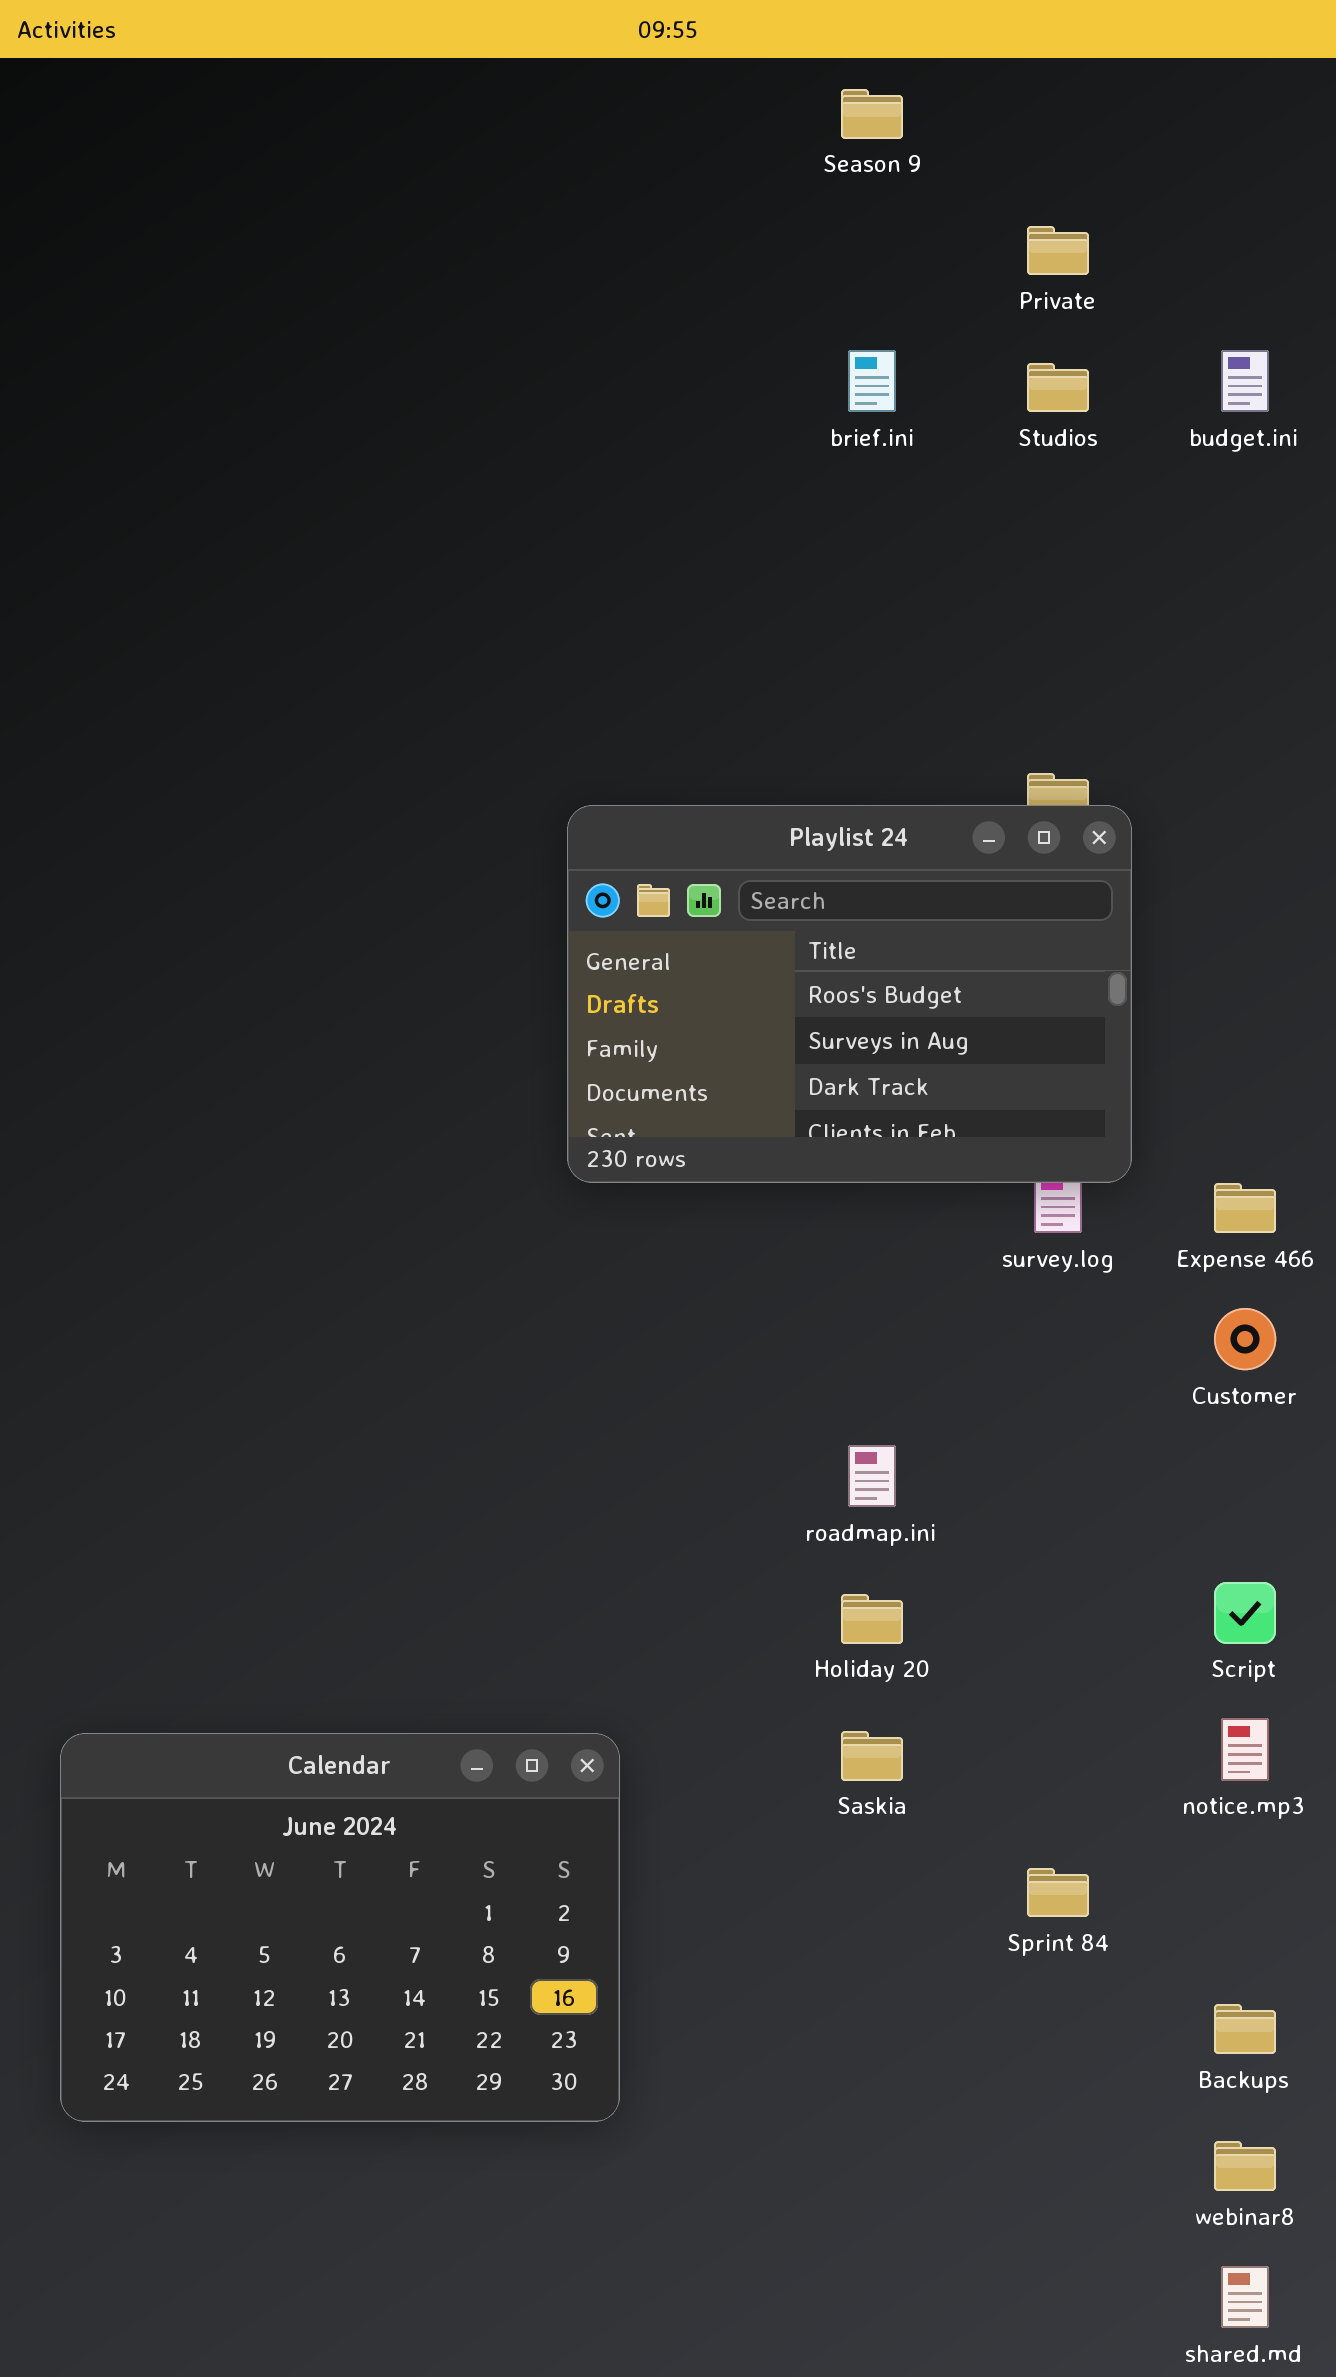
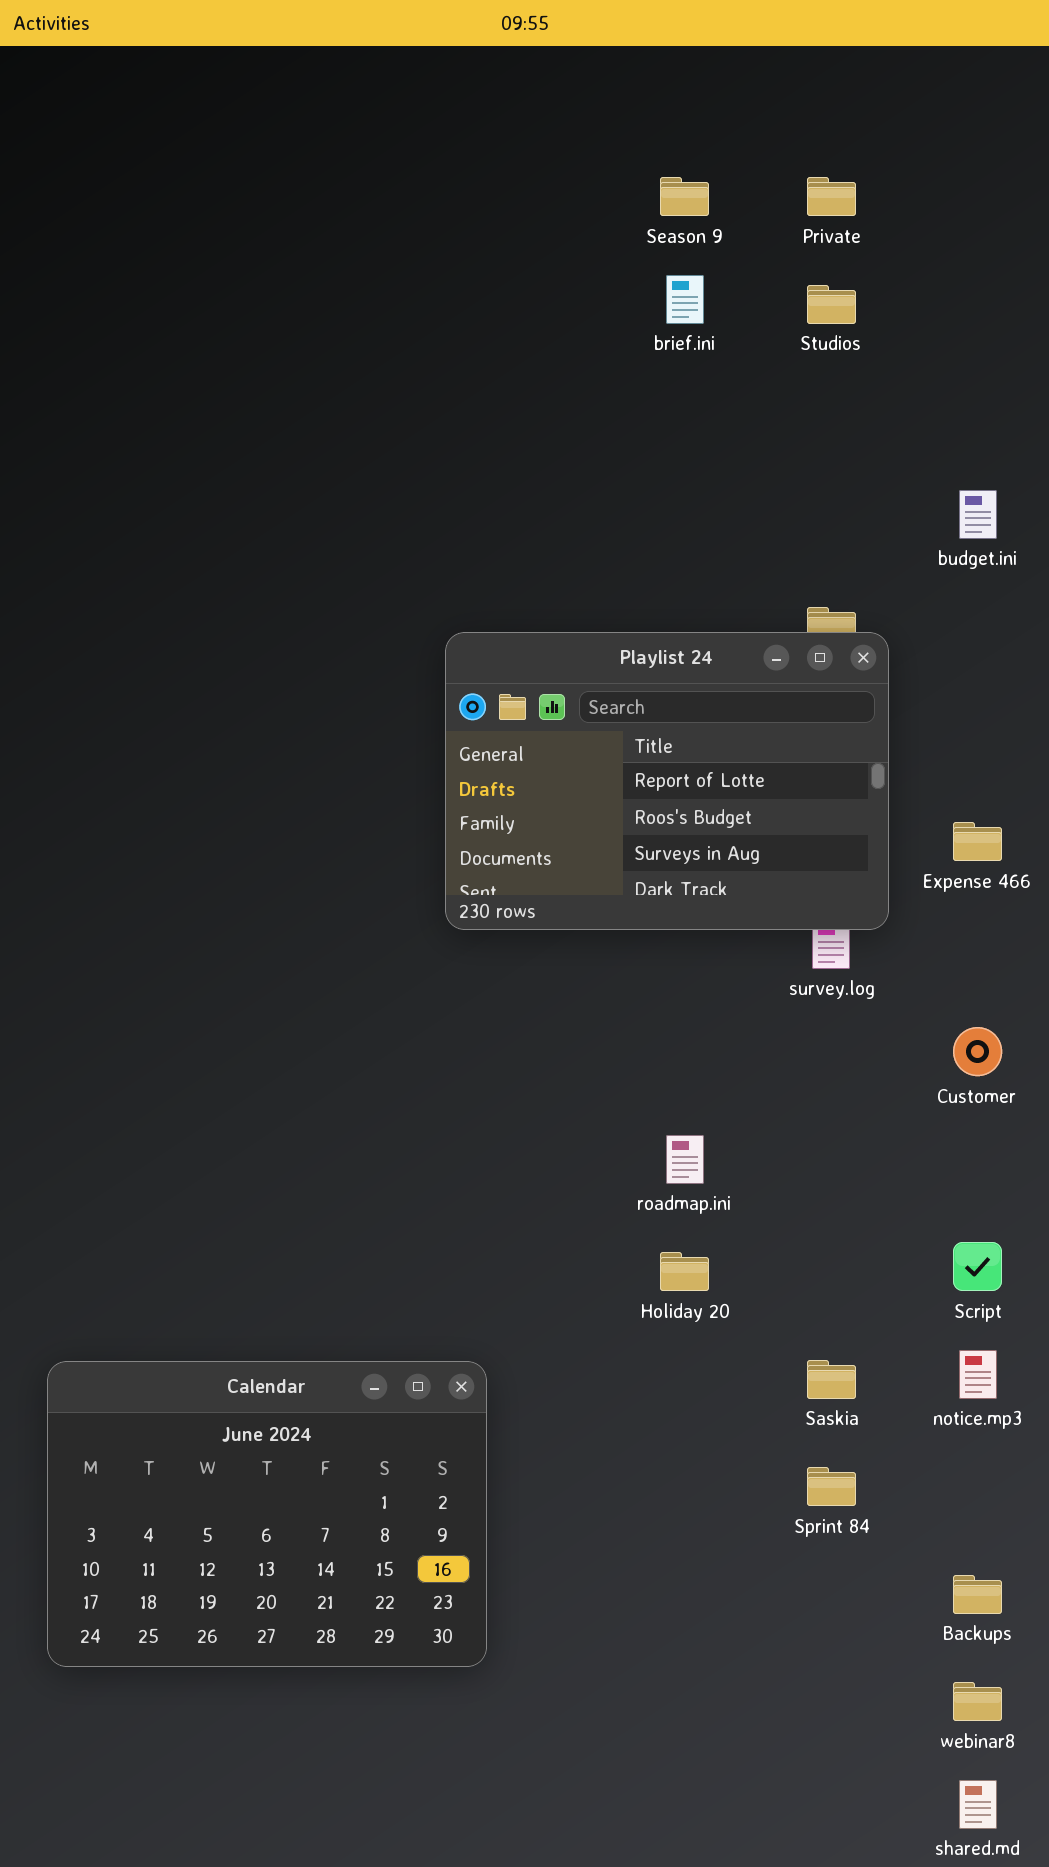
Season 9: [841,89,903,139] -> [660,177,709,216], moved
budget.ini: [1221,350,1269,412] -> [959,490,997,539], moved
Playlist 24: [567,805,1132,1183] -> [445,632,889,930], scrolled up 1 row
Expense 466: [1214,1183,1276,1233] -> [953,822,1002,861], moved
Saskia: [841,1731,903,1781] -> [807,1360,856,1399], moved

